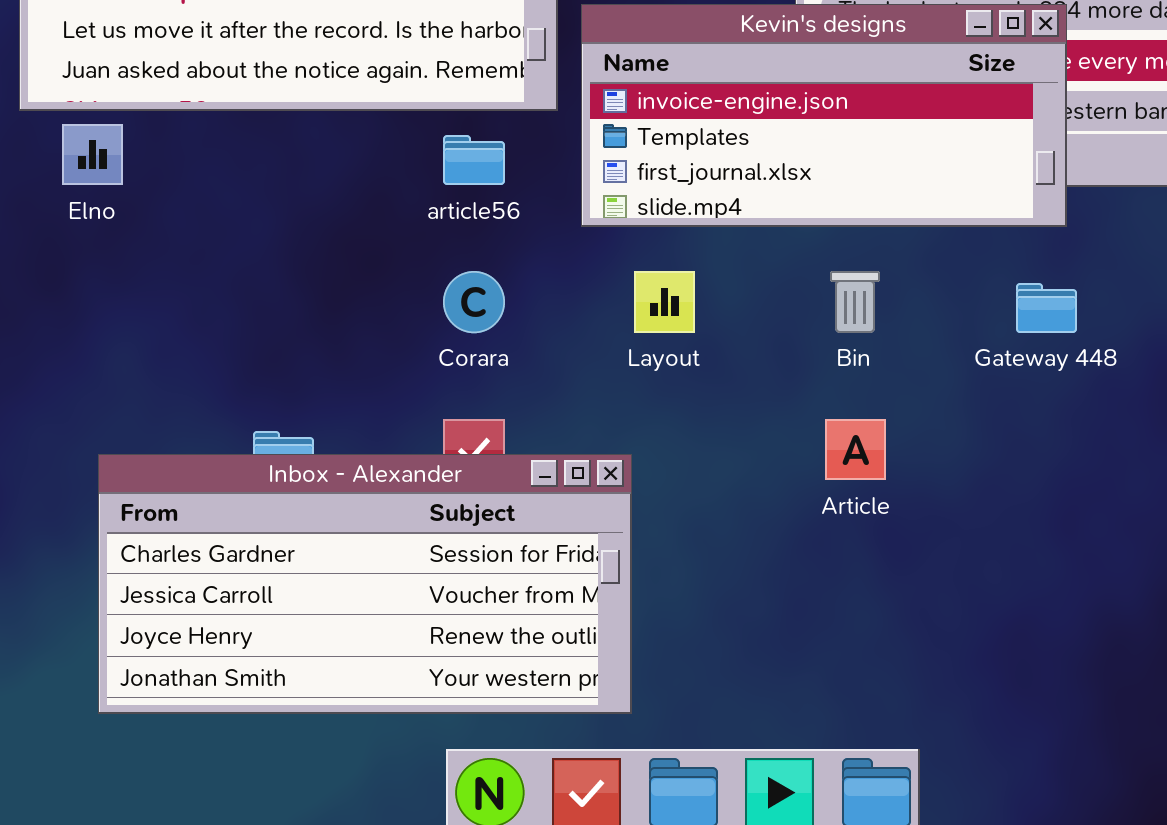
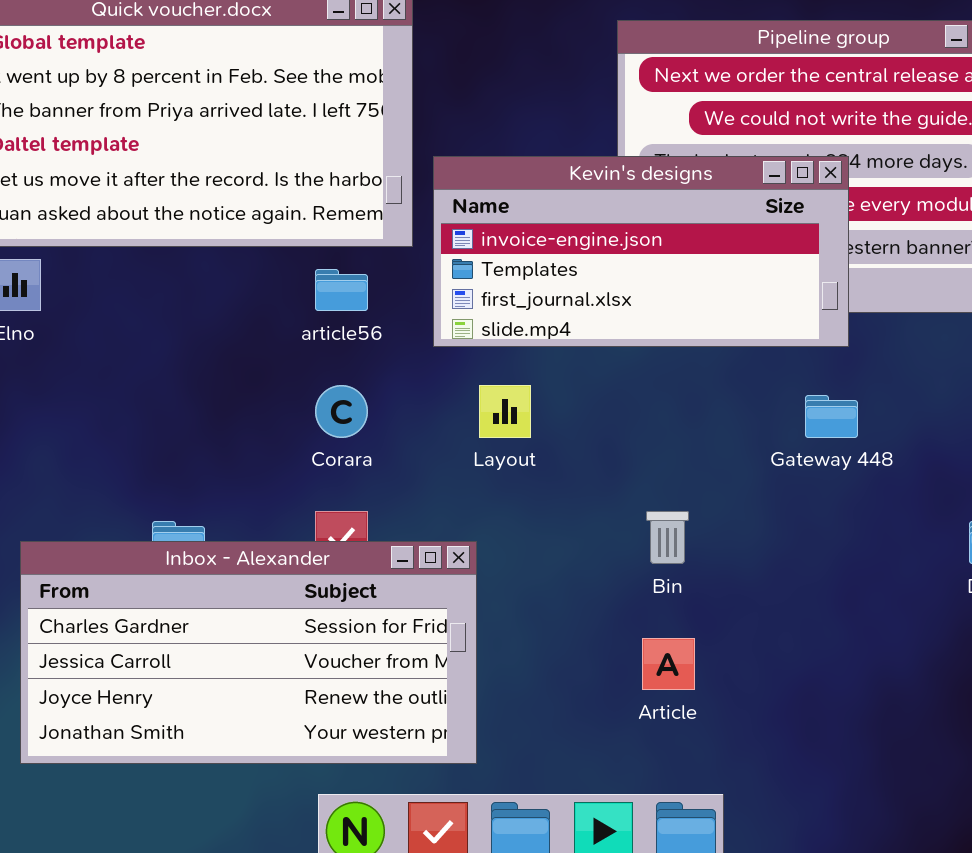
Bin: [830,271,880,333] -> [646,511,689,564], moved
Article: [825,419,886,480] -> [642,638,695,690], moved

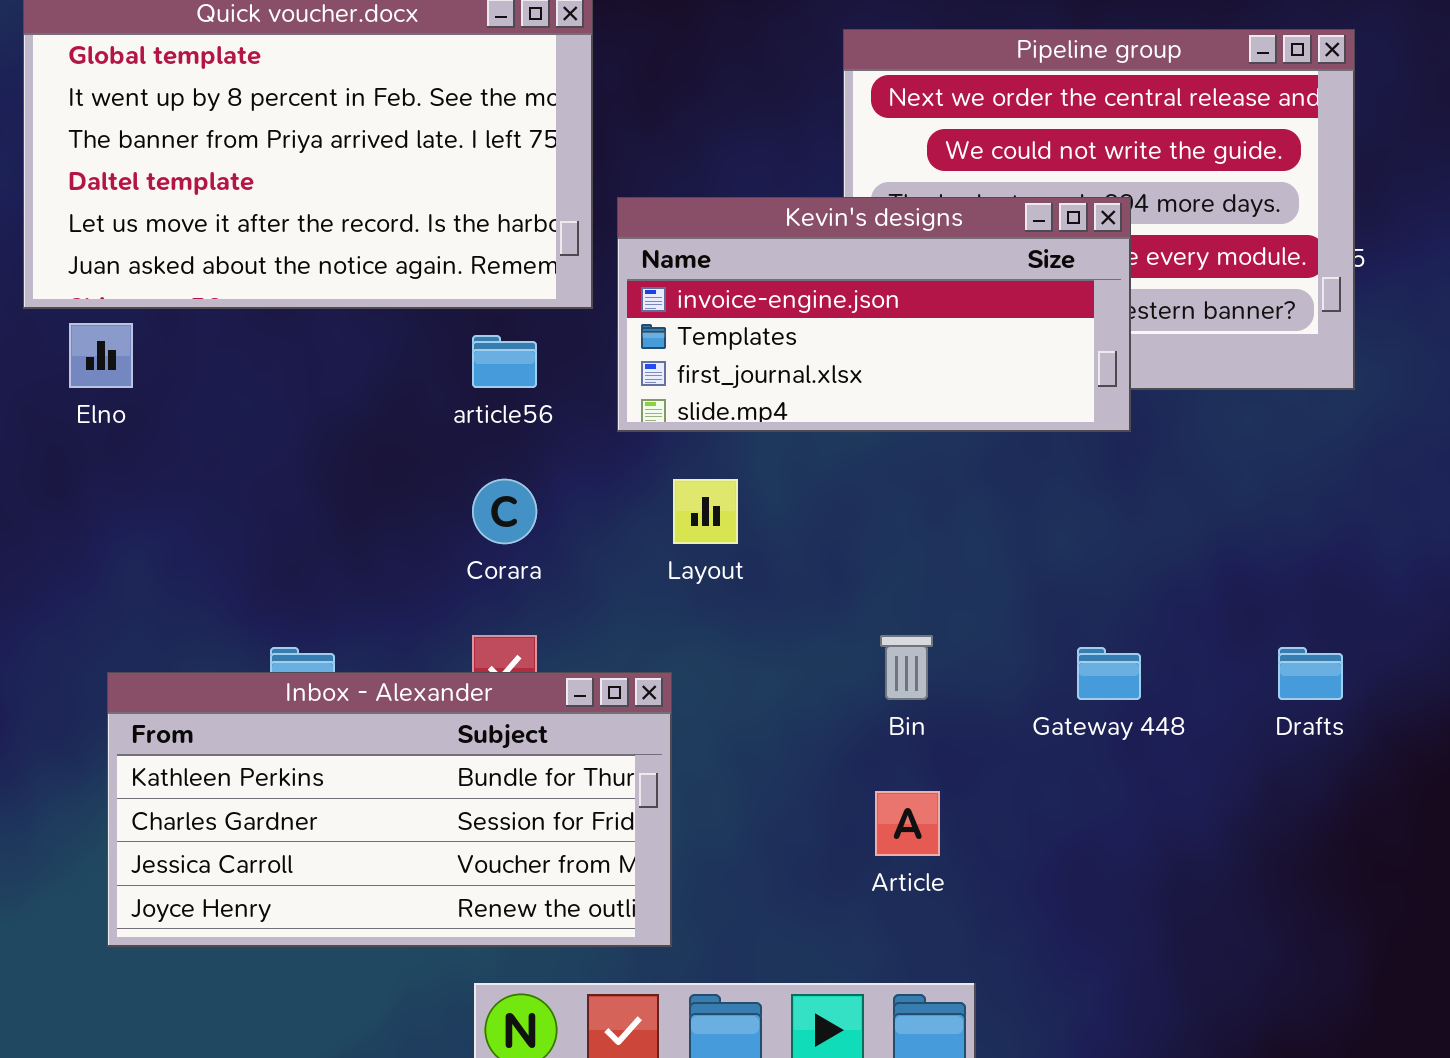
Gateway 448: [805,395,858,438] -> [1077,647,1141,700], moved
Inbox - Alexander: [20,541,477,764] -> [107,672,672,947], scrolled up 1 row

